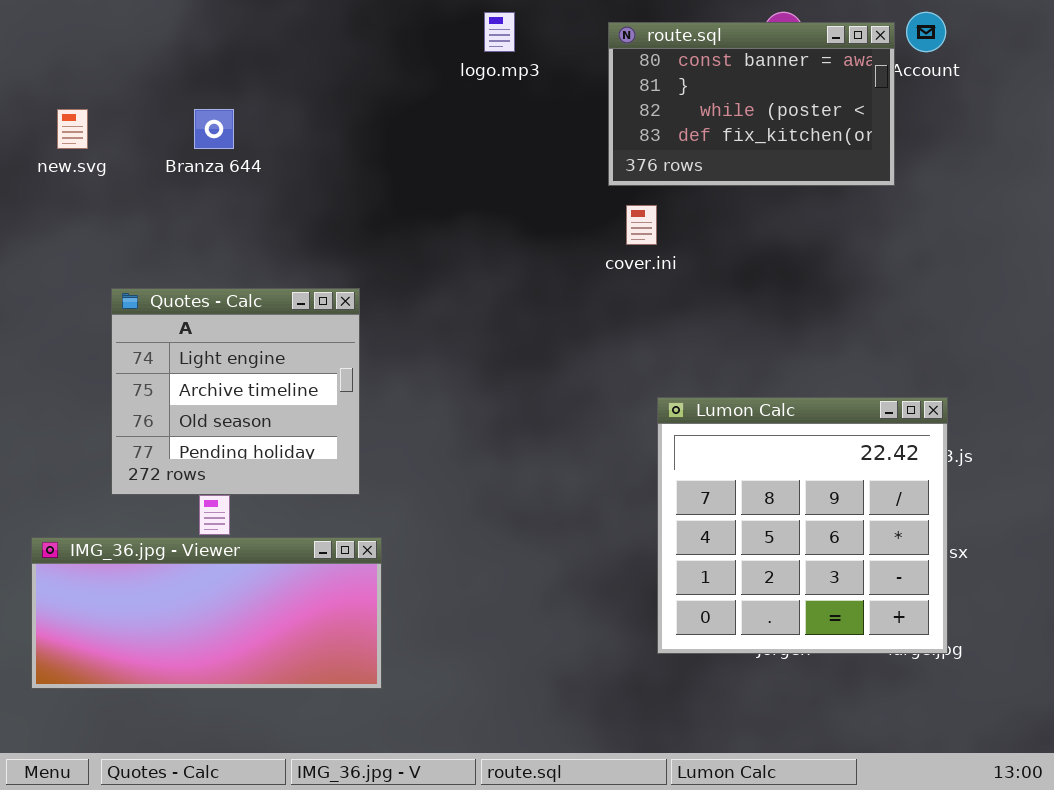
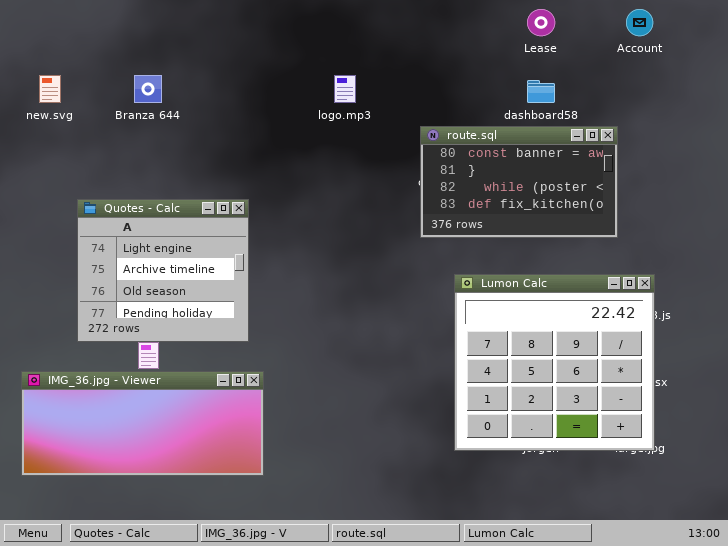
logo.mp3: [484,12,515,52] -> [334,75,356,103], moved
route.sql: [608,22,895,186] -> [420,126,618,238], moved

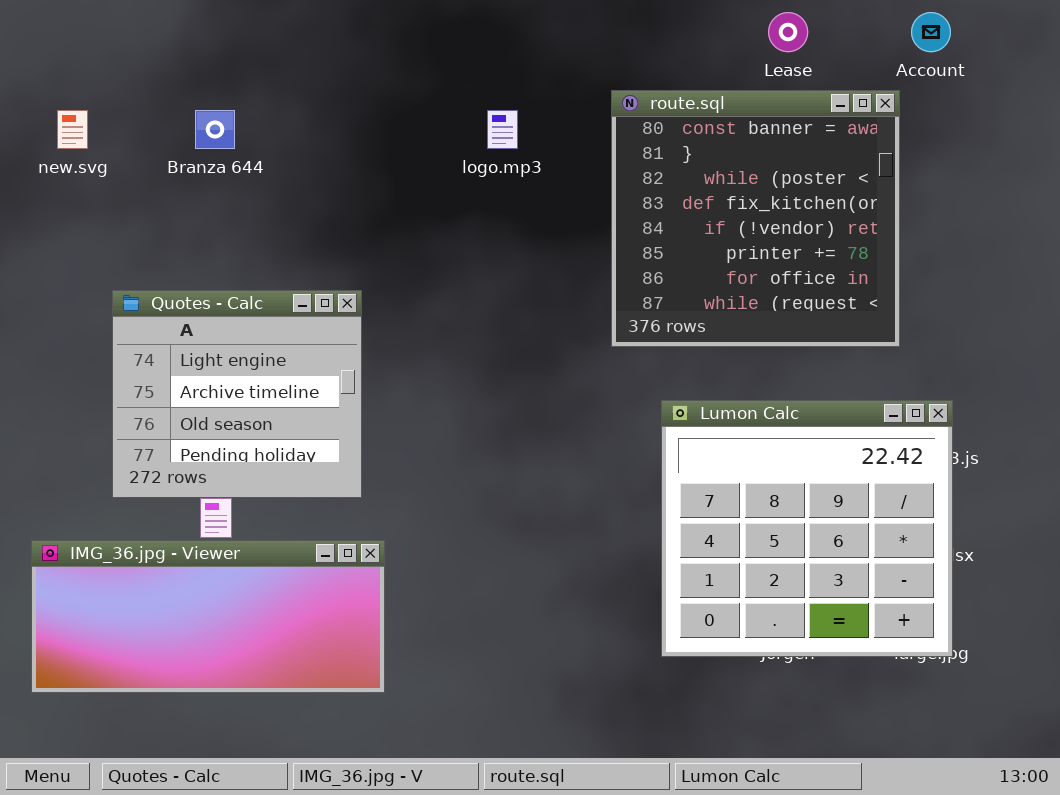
route.sql: [420,126,618,238] -> [611,90,900,347], resized

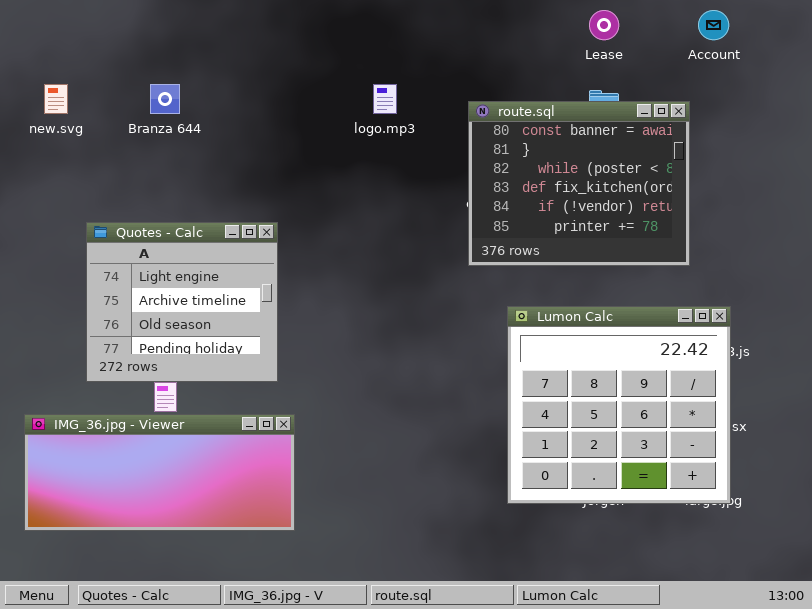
route.sql: [611,90,900,347] -> [468,101,690,266], resized

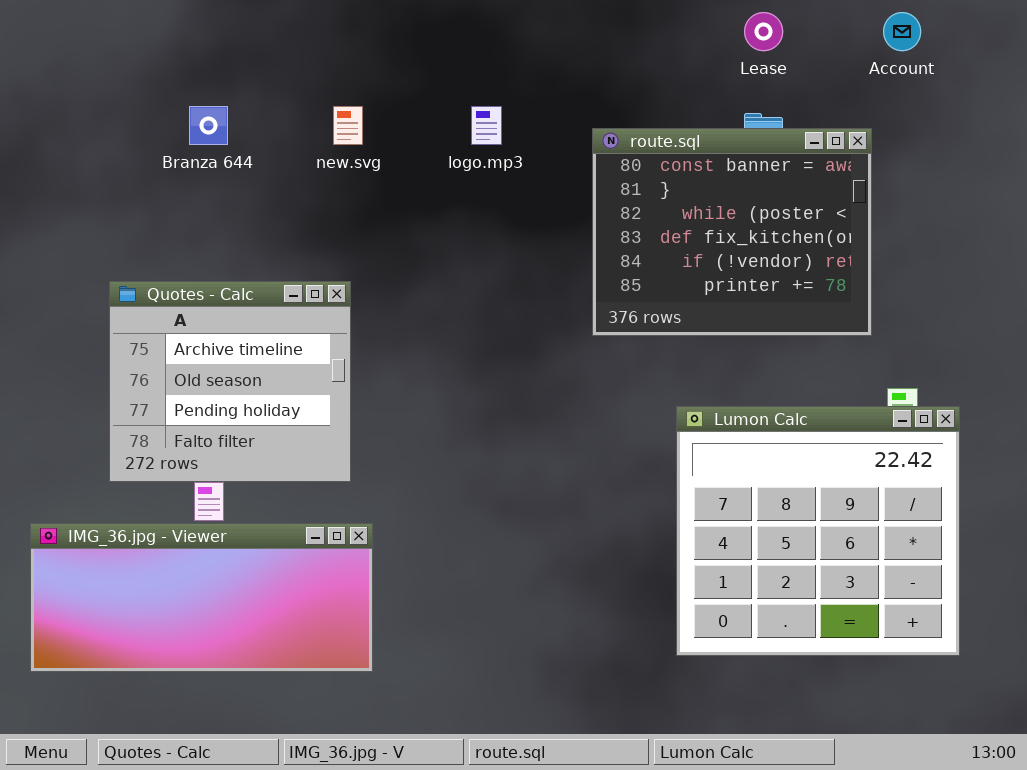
new.svg: [44,84,68,114] -> [333,106,363,145], moved
Quotes - Calc: [86,222,278,382] -> [109,281,351,482], scrolled down 1 row
Lumon Calc: [507,306,731,504] -> [676,406,960,656], moved

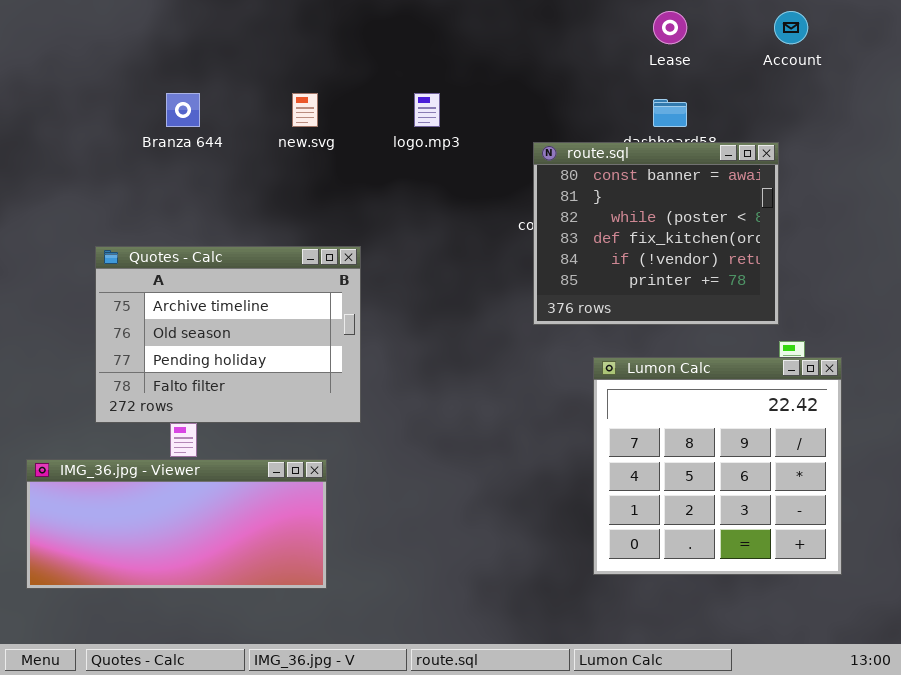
route.sql: [592,128,872,336] -> [533,142,779,325], moved
Quotes - Calc: [109,281,351,482] -> [95,246,361,423], resized

